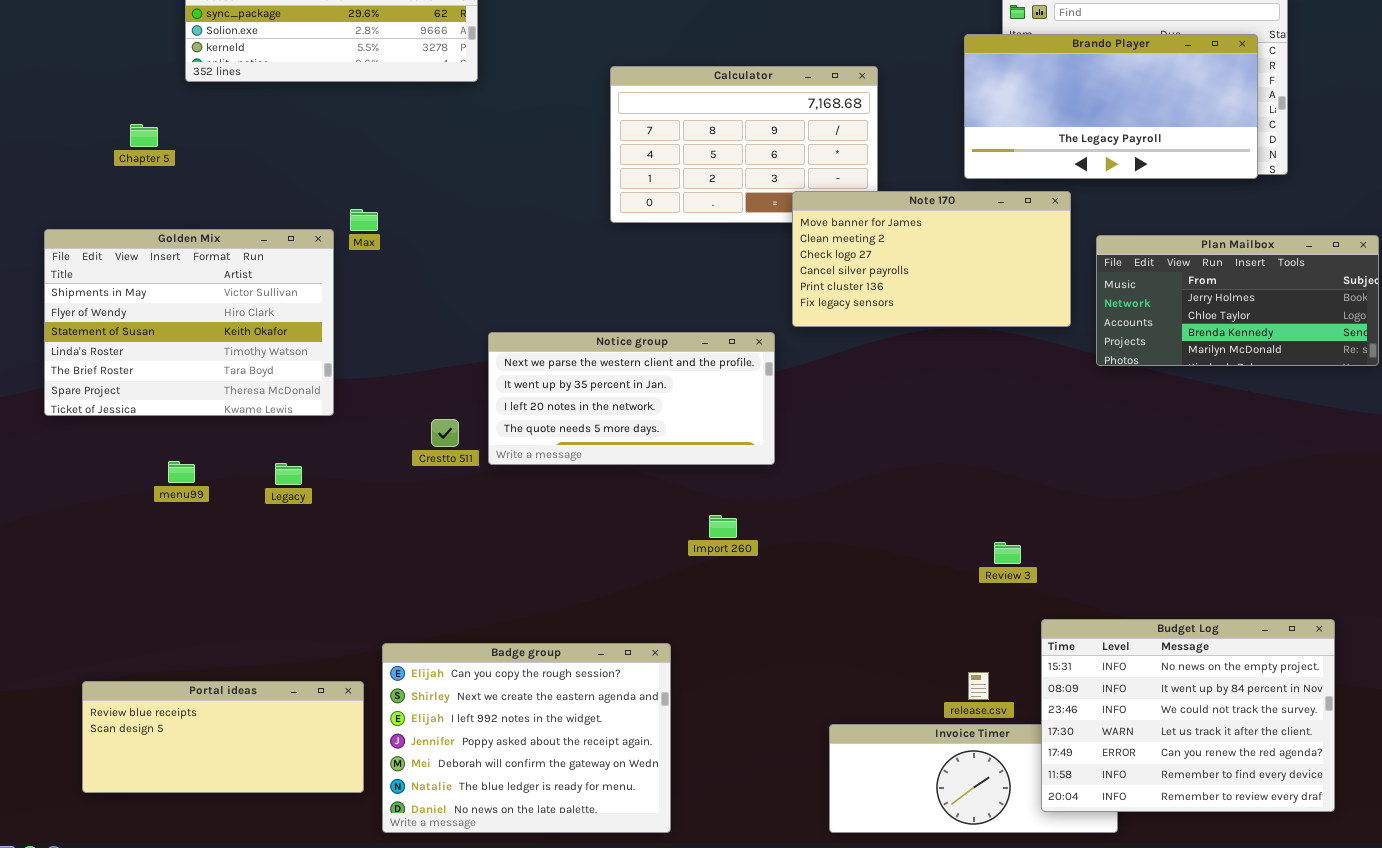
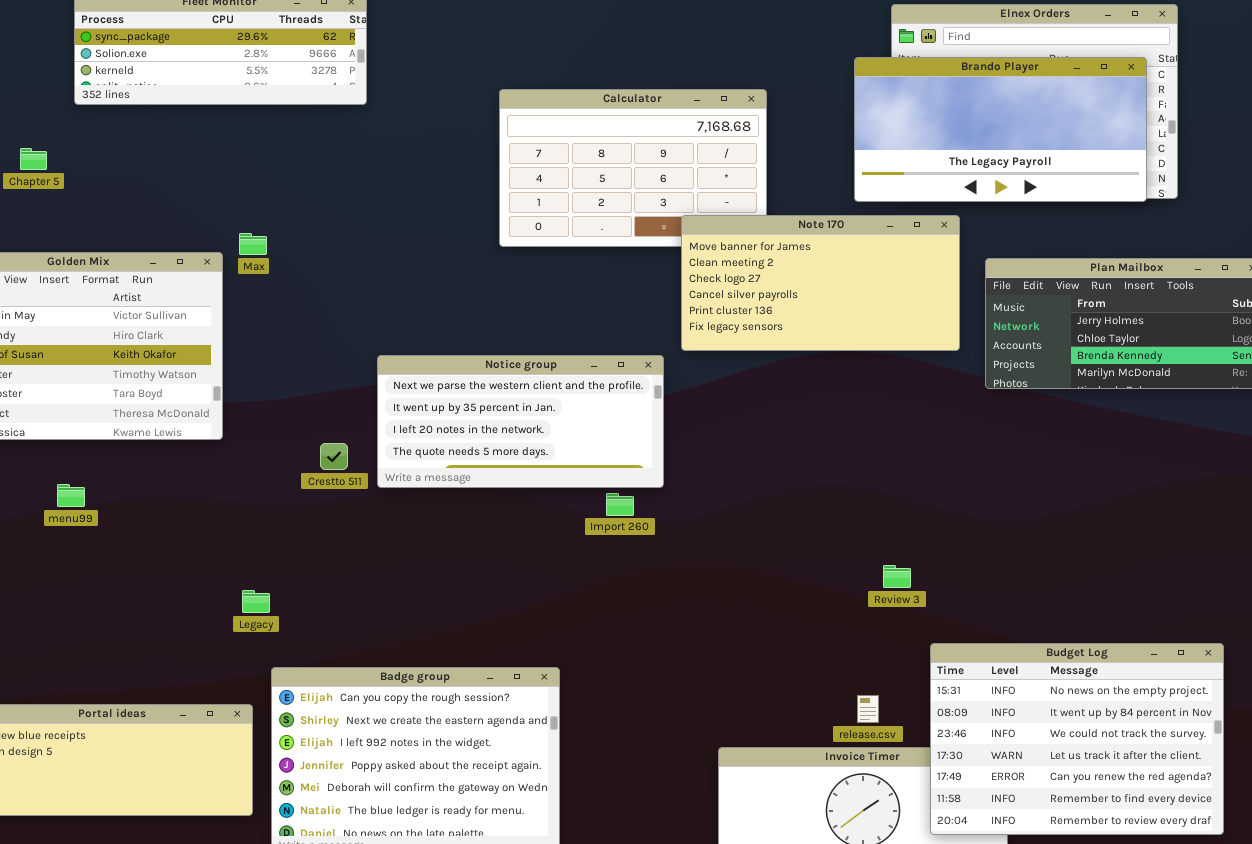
Legacy: [275,463,302,485] -> [242,590,270,613], moved
Import 260: [709,515,737,538] -> [606,493,634,516], moved

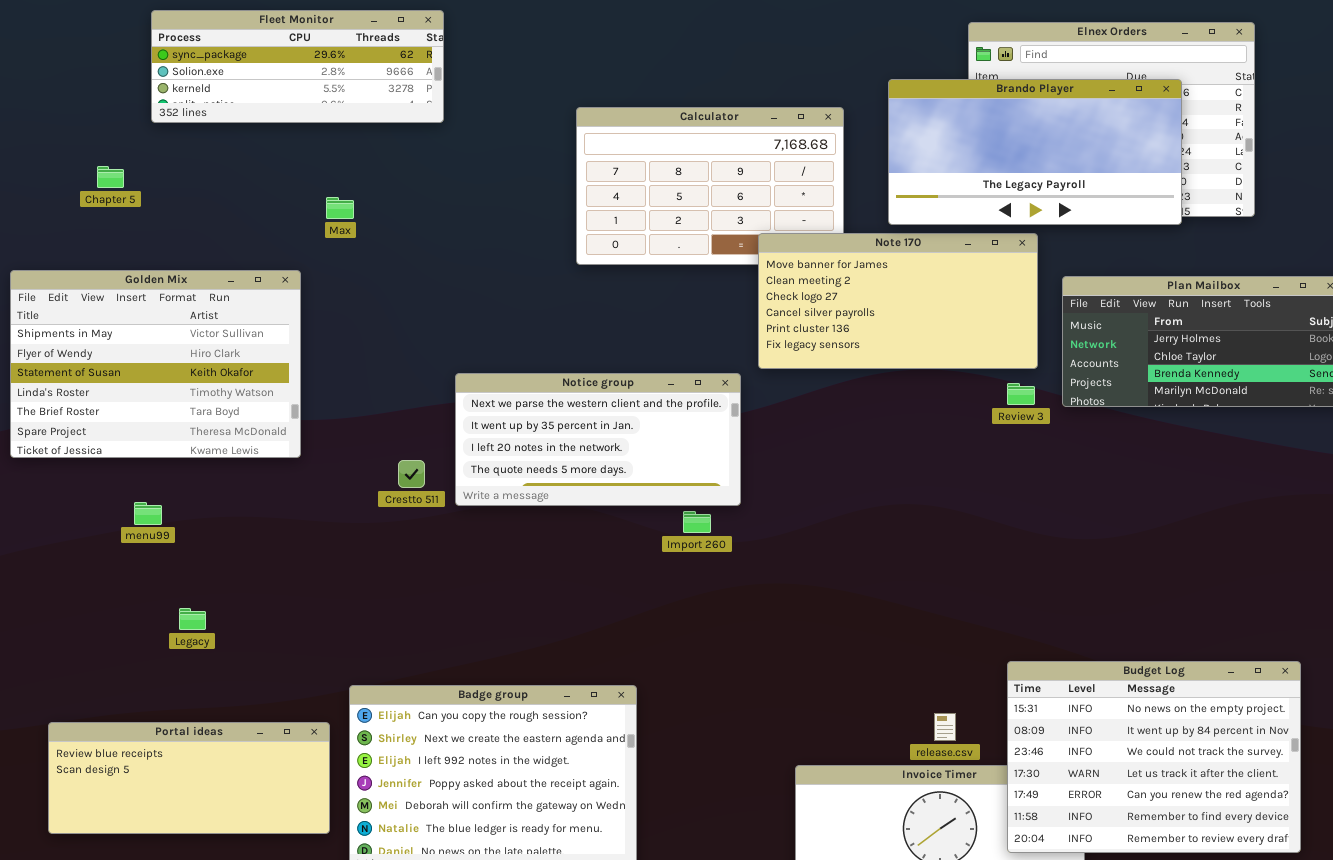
Brando Player: [854,57,1147,202] -> [888,79,1182,225], moved
Max: [239,233,267,255] -> [326,197,354,219], moved
Review 3: [883,565,911,588] -> [1007,383,1035,405], moved
Legacy: [242,590,270,613] -> [179,608,206,630], moved

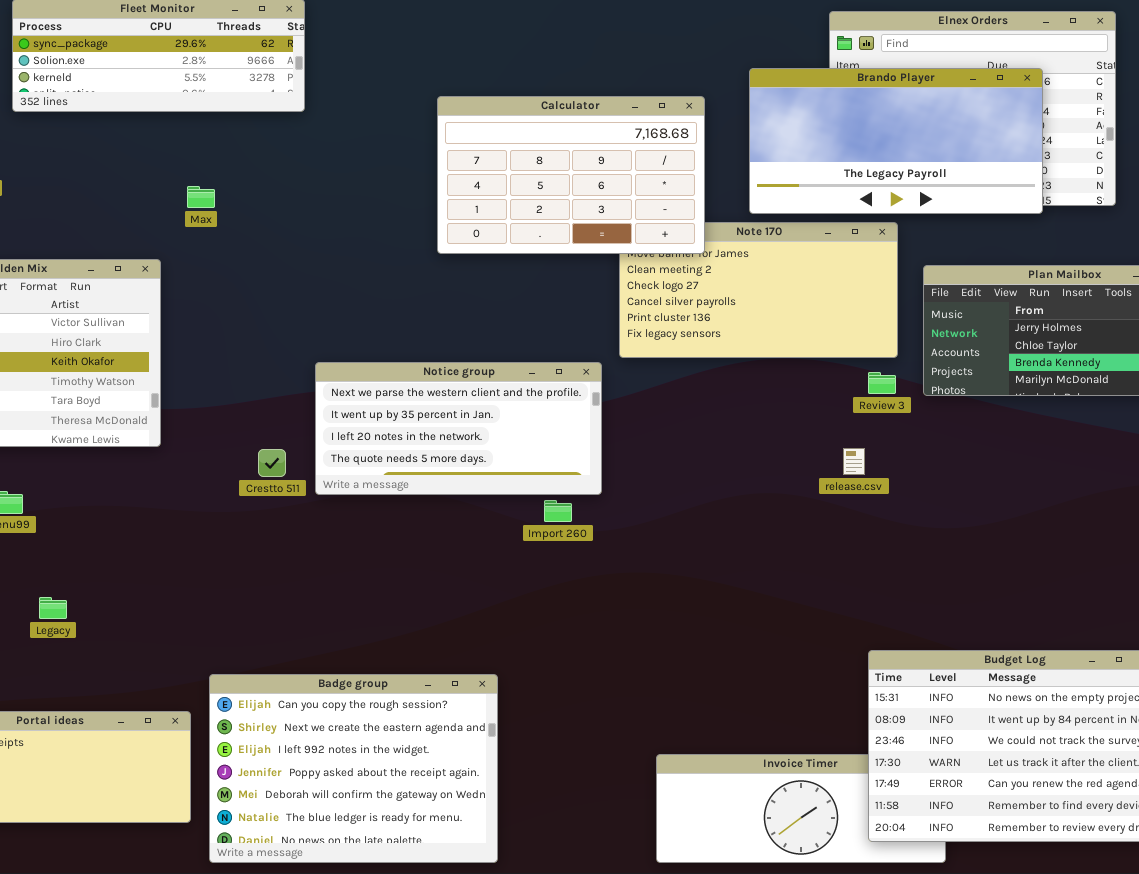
Calculator: [576,107,844,265] -> [437,96,705,254], raised
release.csv: [934,713,956,741] -> [843,448,865,475], moved

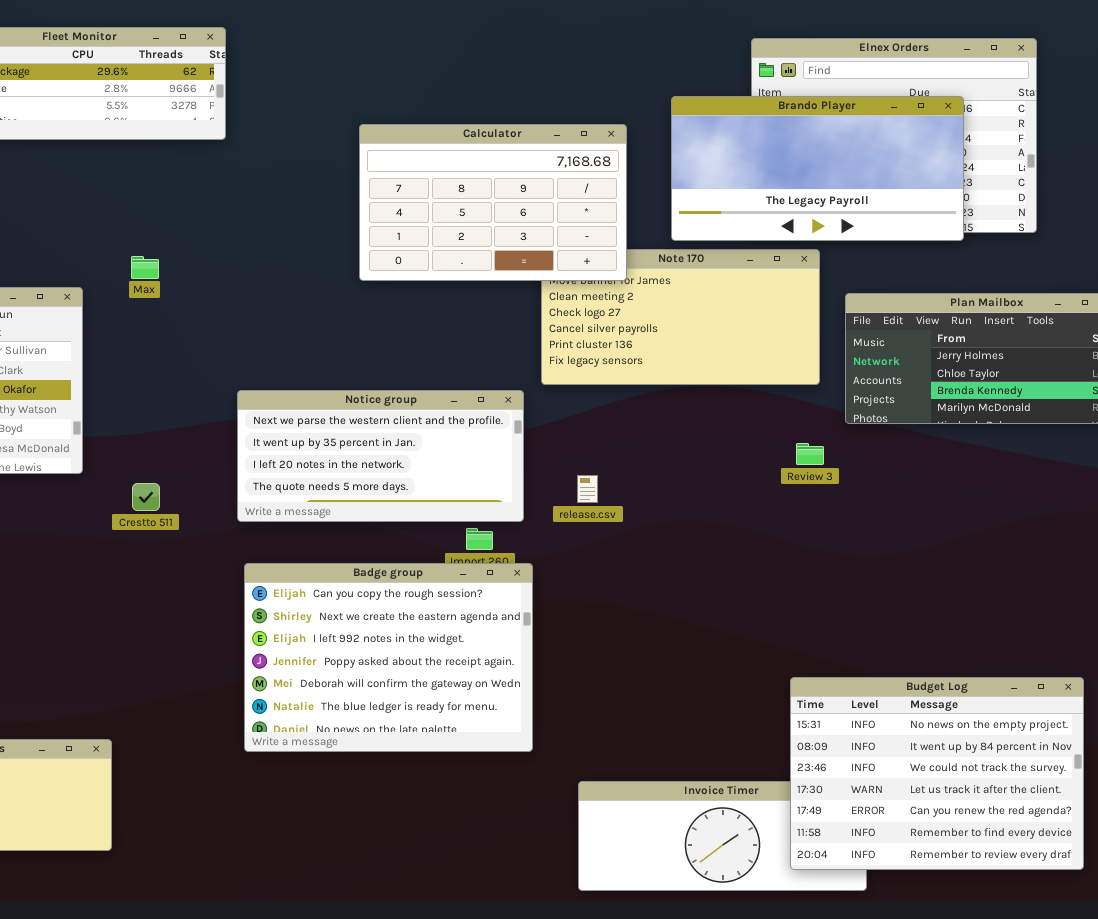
Max: [187,186,215,208] -> [131,256,159,279], moved
Review 3: [868,372,896,394] -> [796,443,824,465], moved
release.csv: [843,448,865,475] -> [577,475,598,503], moved
Crestto 511: [258,449,286,477] -> [132,483,160,511], moved
Badge group: [209,674,498,863] -> [244,563,533,752], moved

